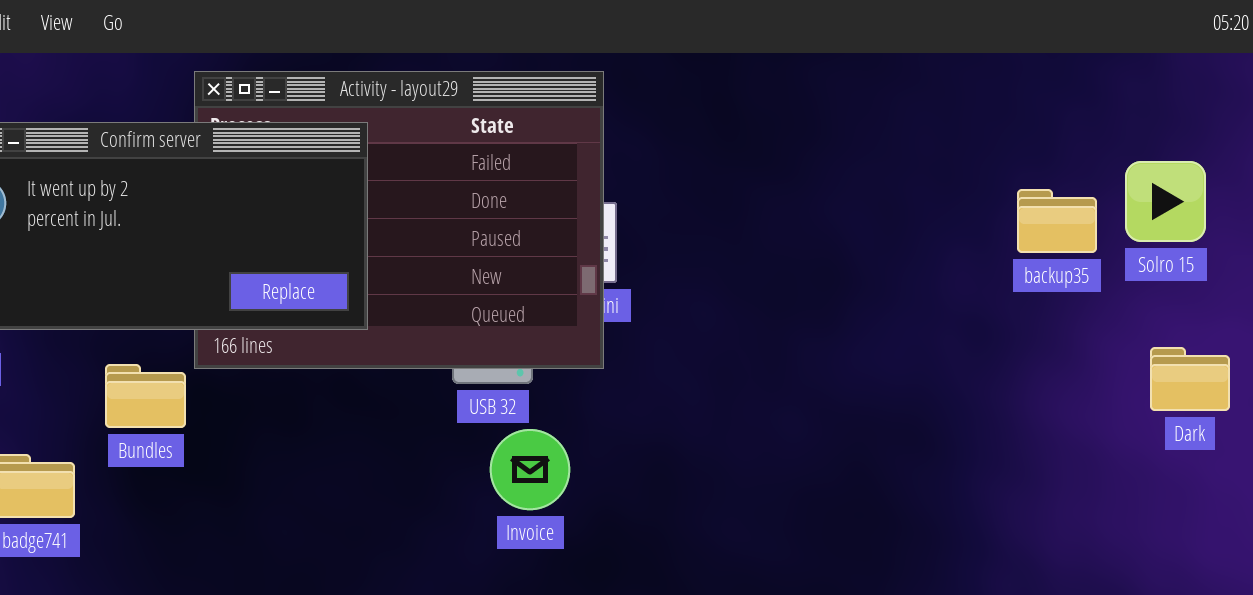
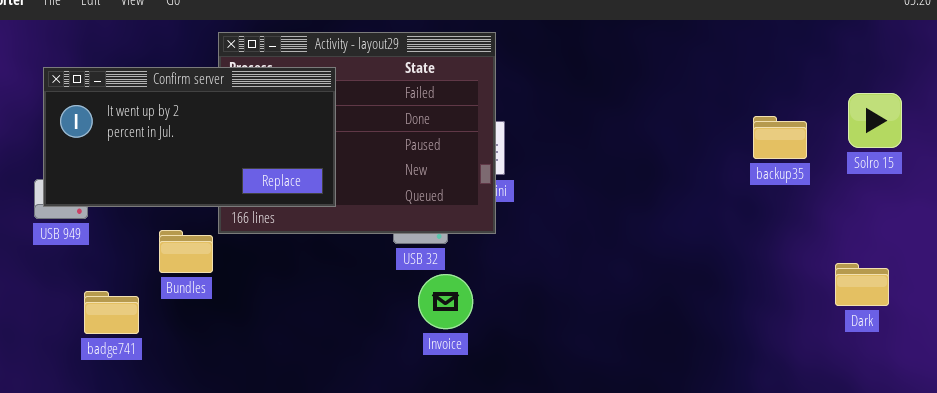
backup35: [1017,189,1097,253] -> [753,116,807,159], moved
Dark: [1150,347,1230,411] -> [835,263,889,306], moved

